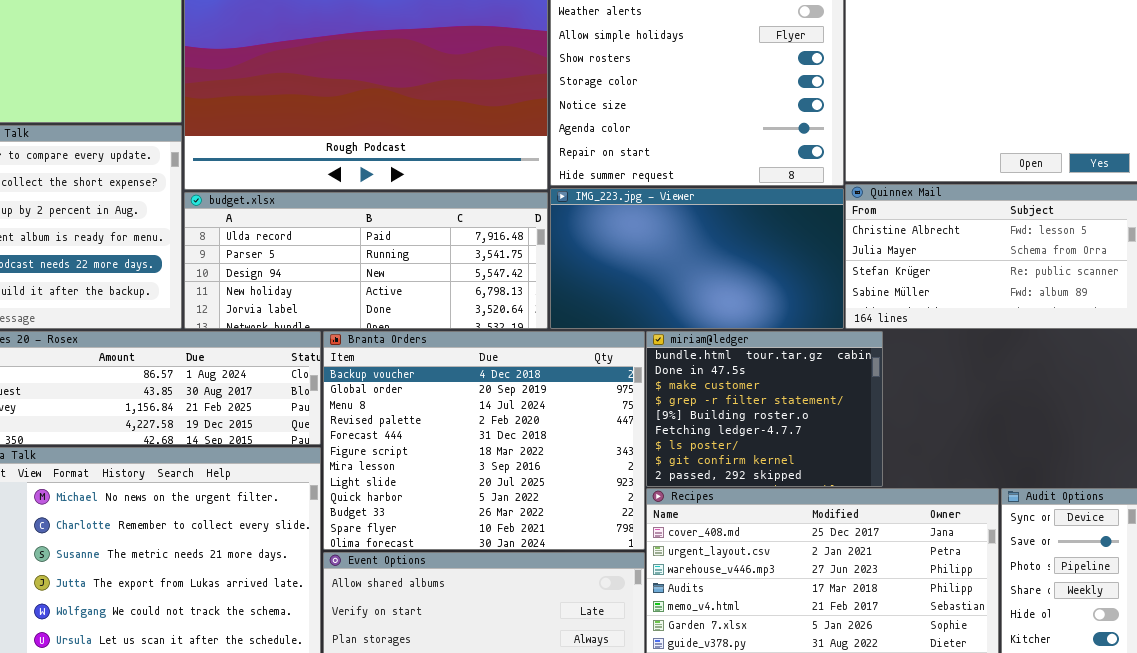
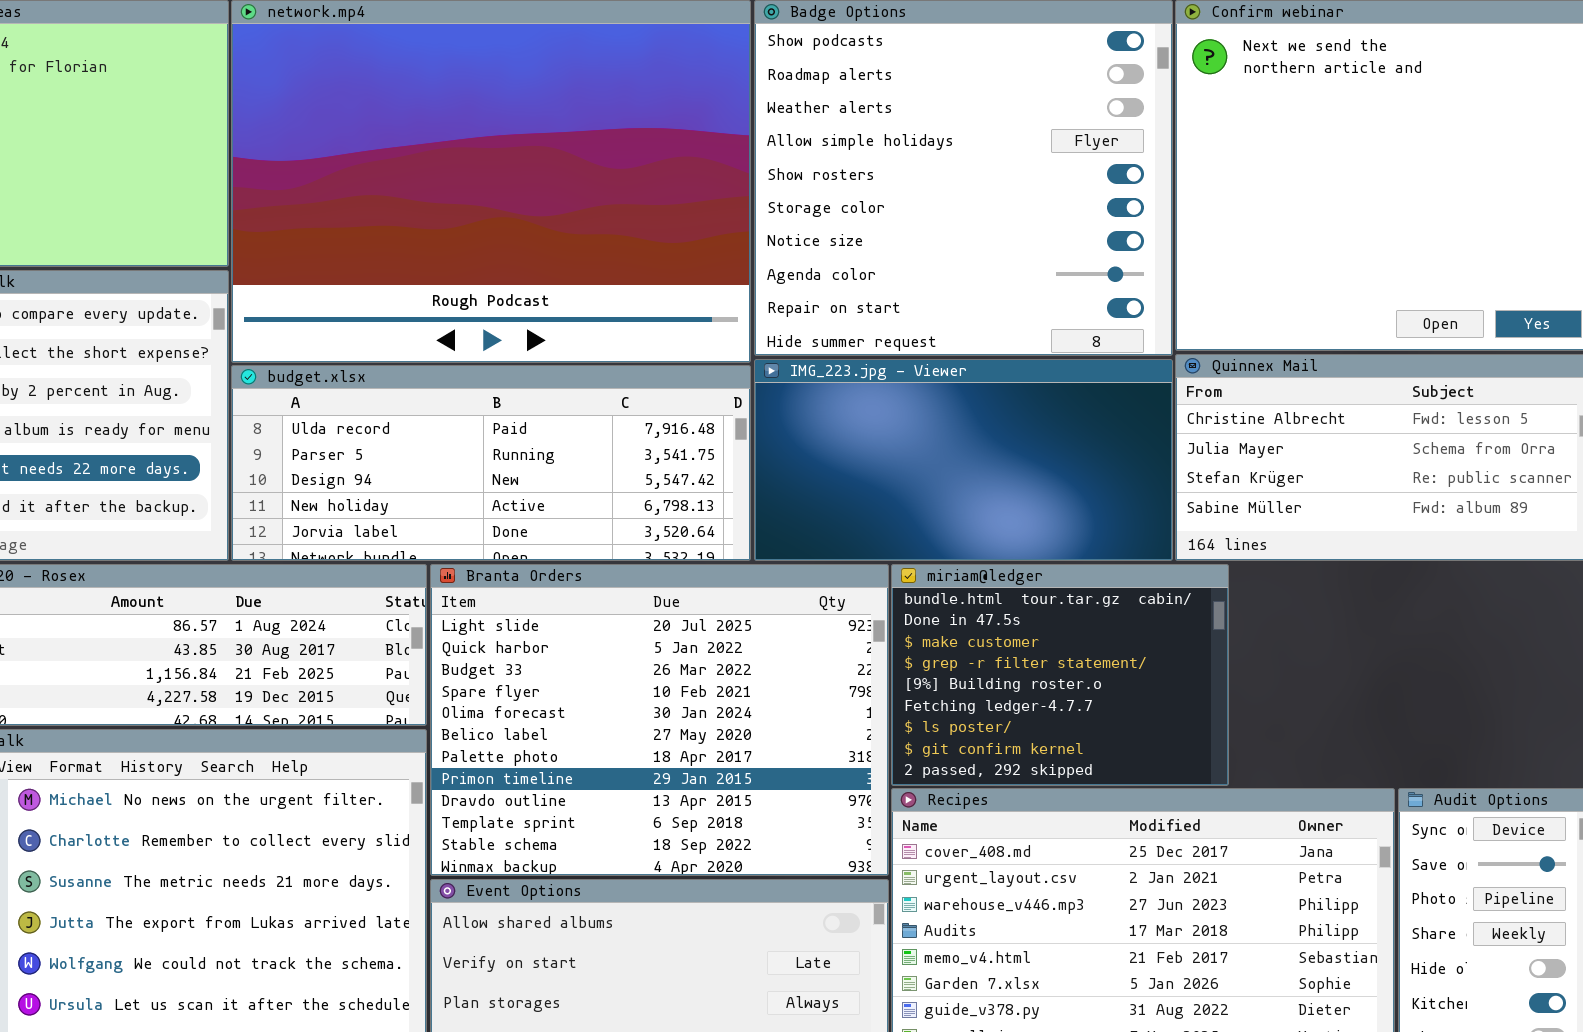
Branta Orders: [323,331,645,550] -> [430,564,889,876], scrolled down 7 rows

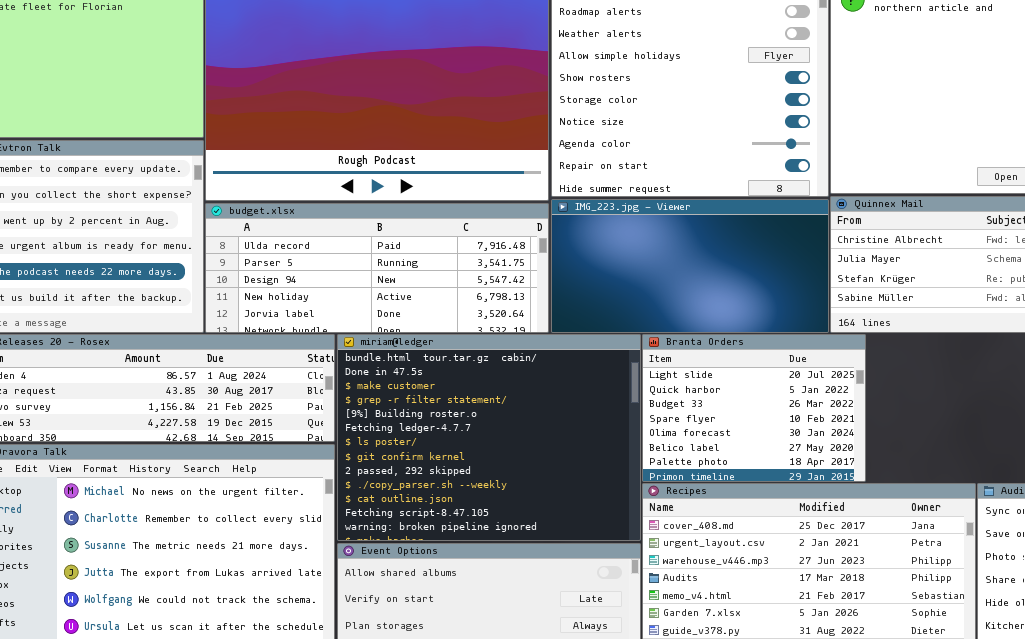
Branta Orders: [430,564,889,876] -> [642,334,866,482], moved, resized
miriam@ledger: [891,564,1229,786] -> [337,334,641,541], moved, resized

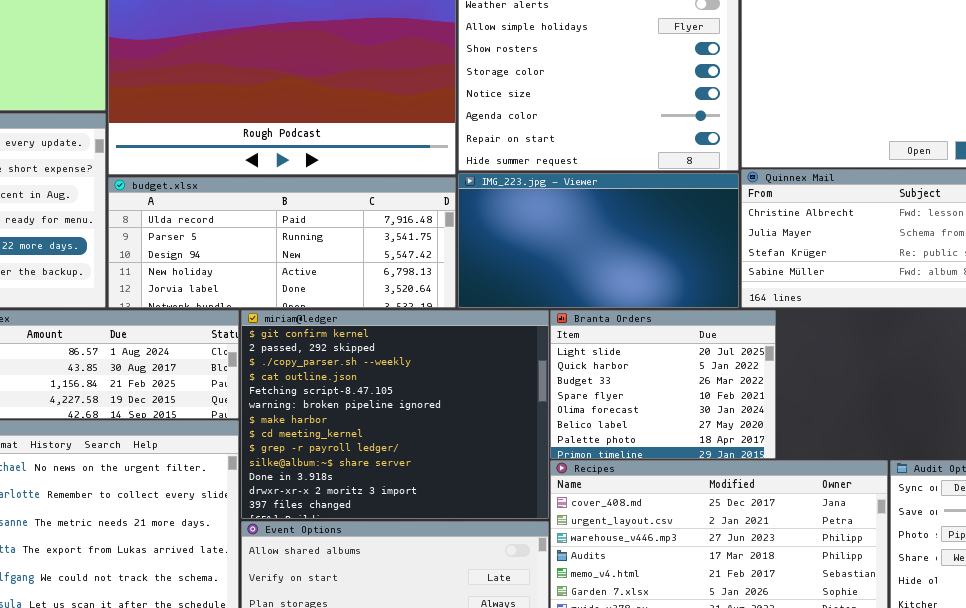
miriam@ledger: [337,334,641,541] -> [241,310,549,519], scrolled down 7 rows

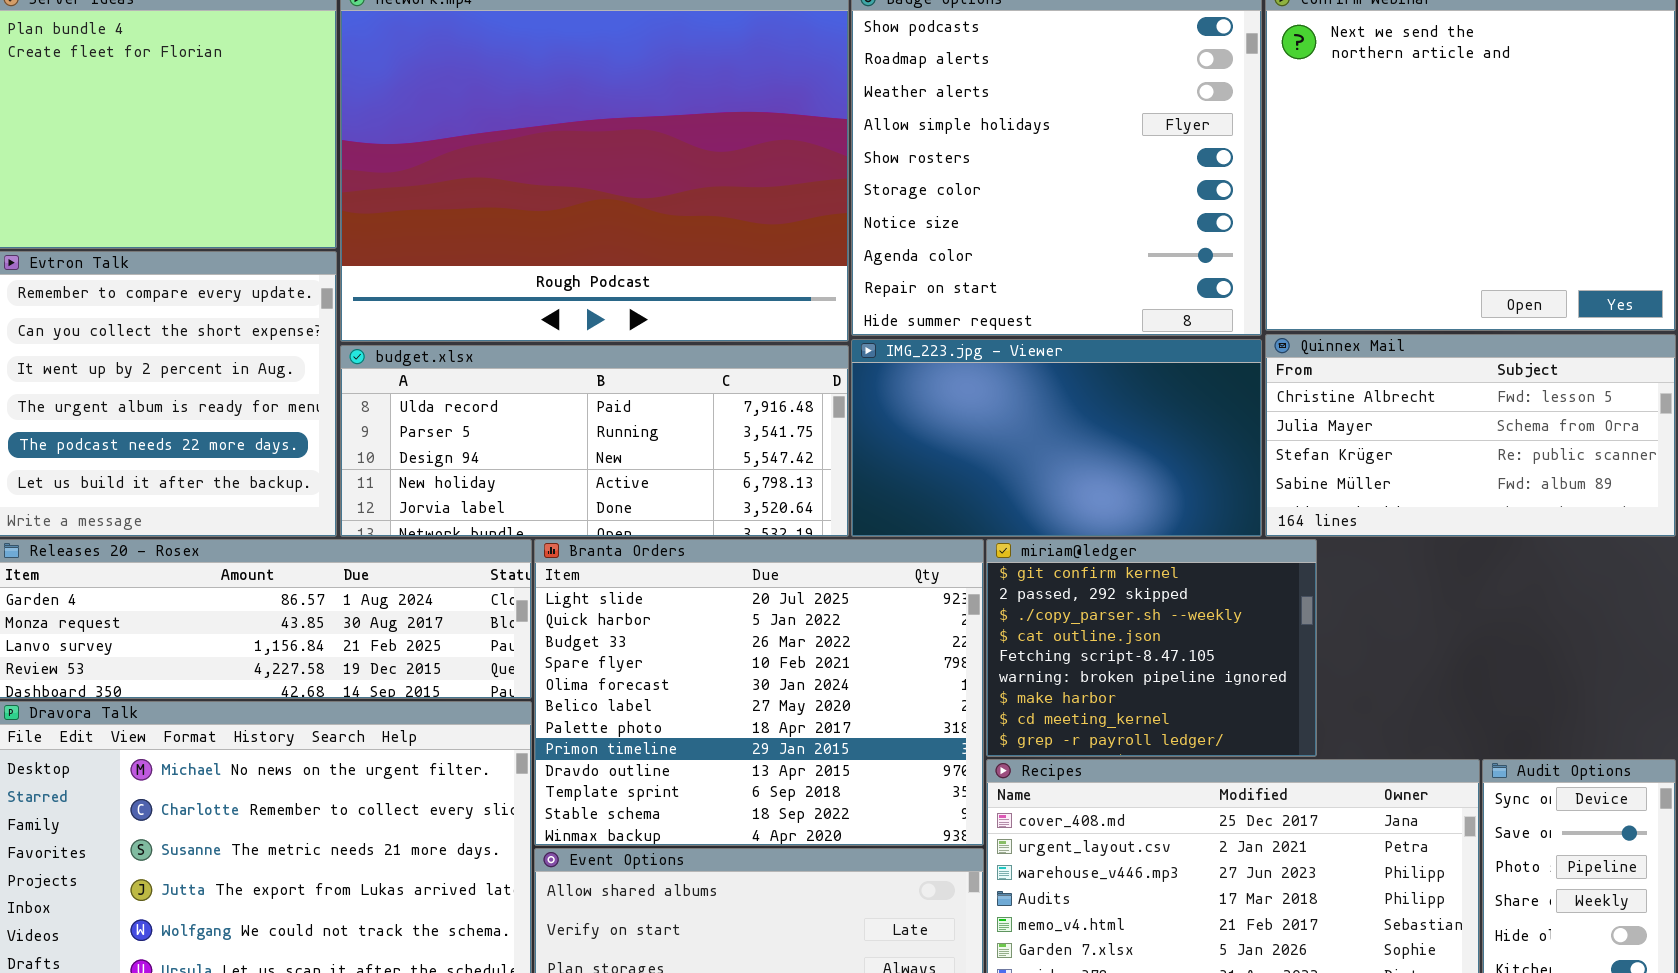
miriam@ledger: [241,310,549,519] -> [986,539,1317,757], moved, resized
Branta Orders: [550,310,776,459] -> [534,539,984,846], moved, resized

